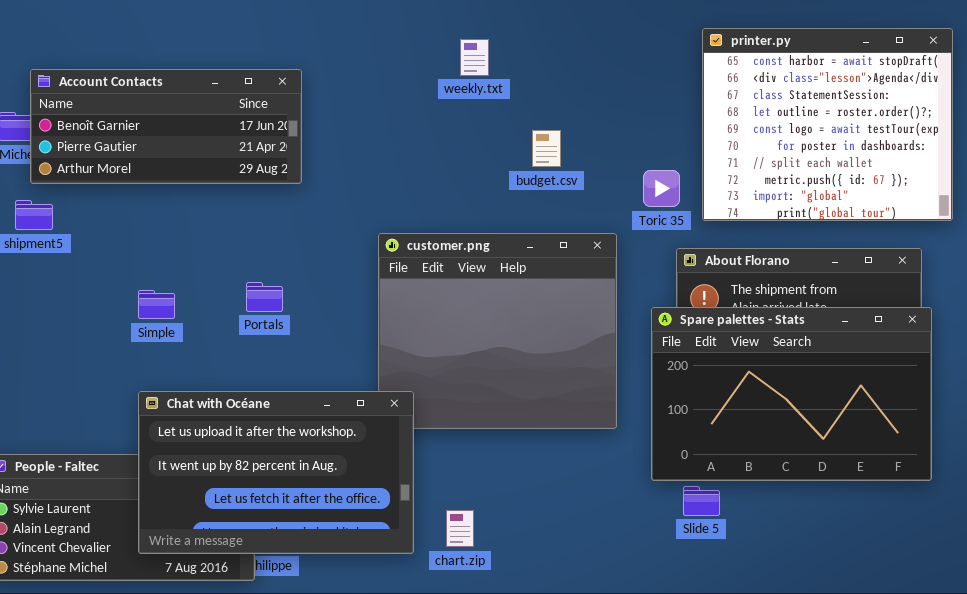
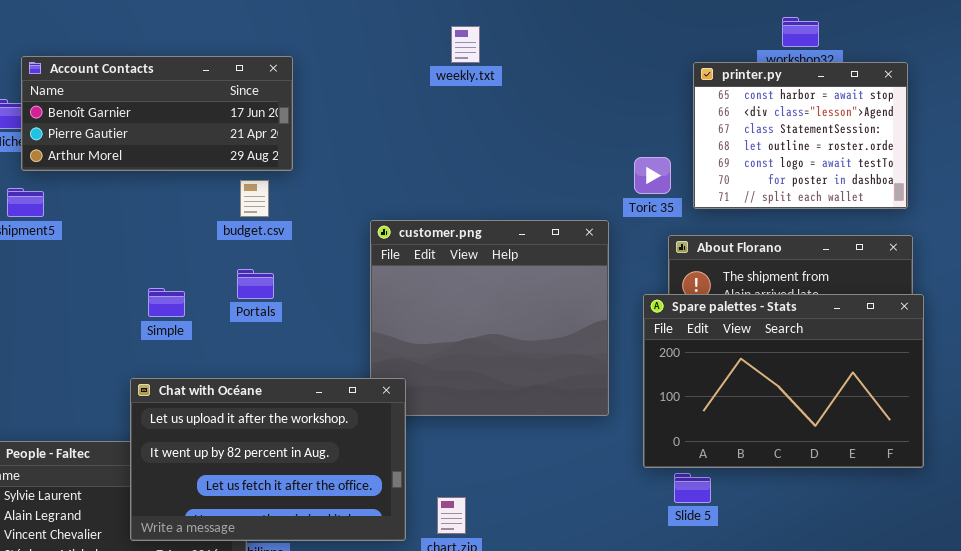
printer.py: [702,28,953,221] -> [693,62,908,209], resized
budget.csv: [532,130,561,167] -> [240,180,269,217], moved
Simple: [138,290,175,319] -> [148,288,185,317], moved

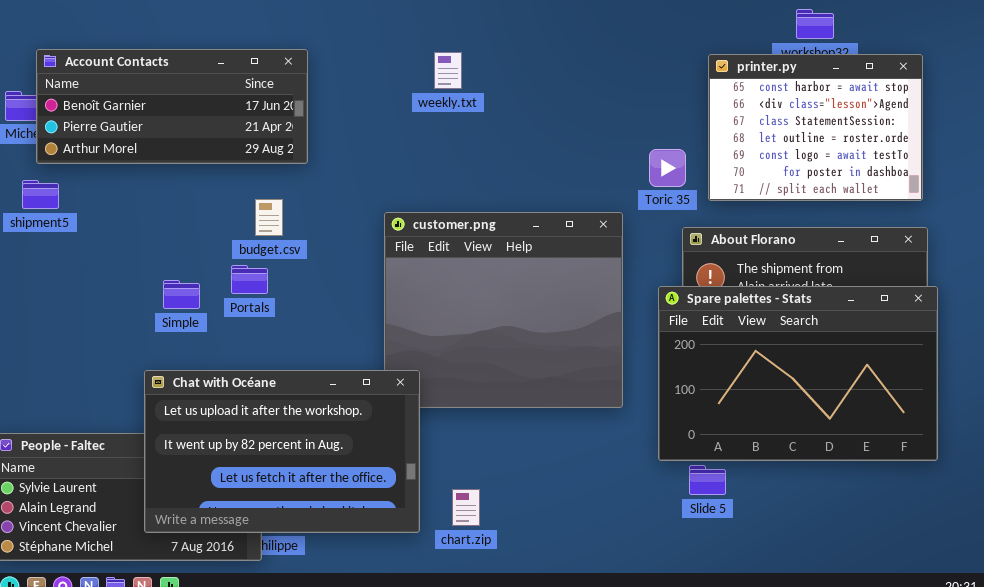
weekly.txt: [451,26,480,63] -> [434,52,462,89], moved
budget.csv: [240,180,269,217] -> [255,199,283,236], moved
Portals: [237,269,274,299] -> [231,265,268,294], moved

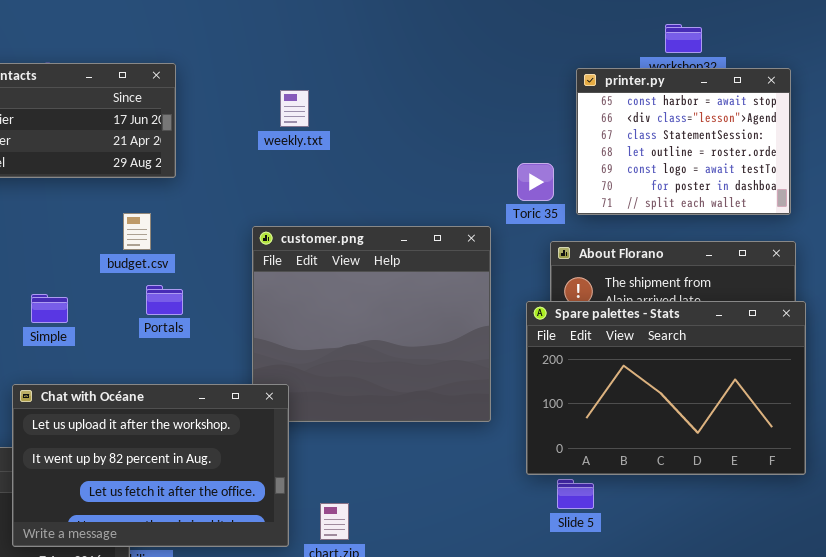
weekly.txt: [434,52,462,89] -> [280,90,309,127], moved
Portals: [231,265,268,294] -> [146,285,183,315], moved

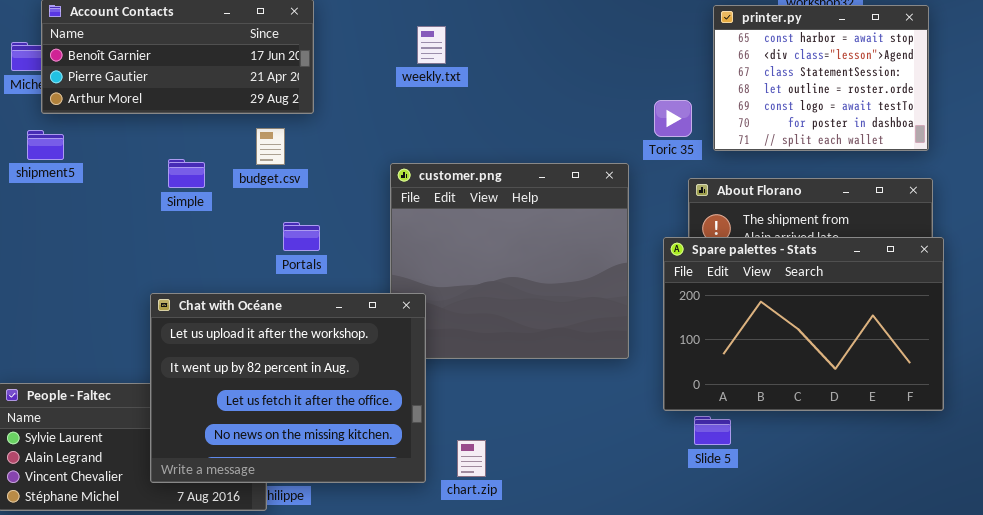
budget.csv: [123,213,151,250] -> [256,128,285,165], moved
Simple: [31,294,68,323] -> [168,159,205,188], moved
Chat with Océane: [12,384,289,547] -> [150,293,426,483], resized

